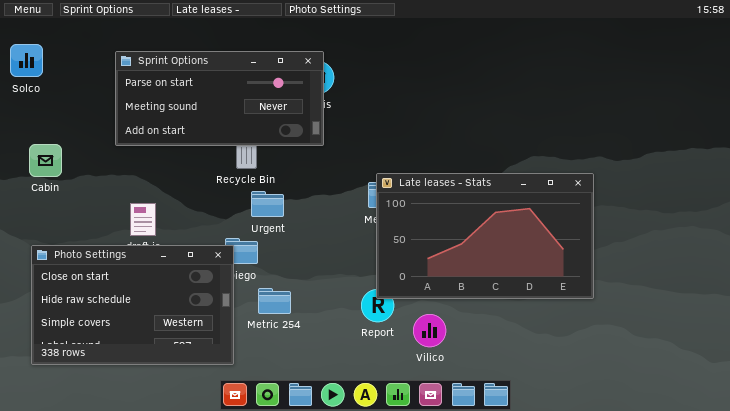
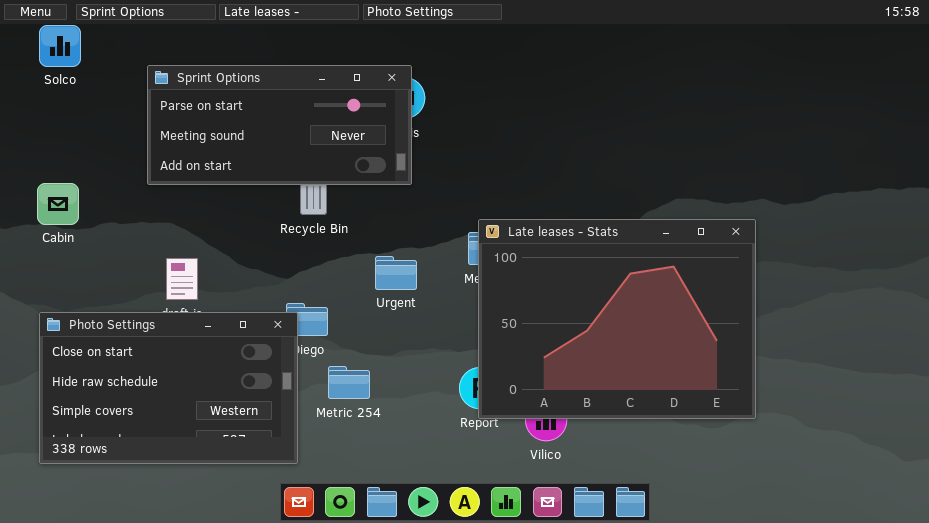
Solco: [10,44,43,77] -> [39,25,81,67], moved
Late leases - Stats: [376,173,594,299] -> [478,219,756,419], resized
Urgent: [251,191,284,217] -> [375,256,417,290], moved

